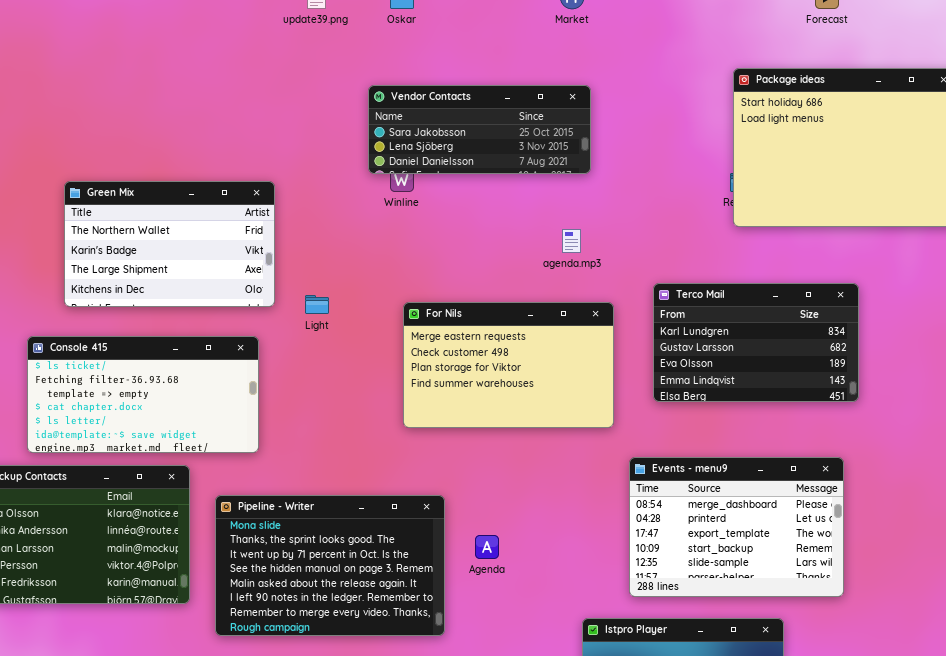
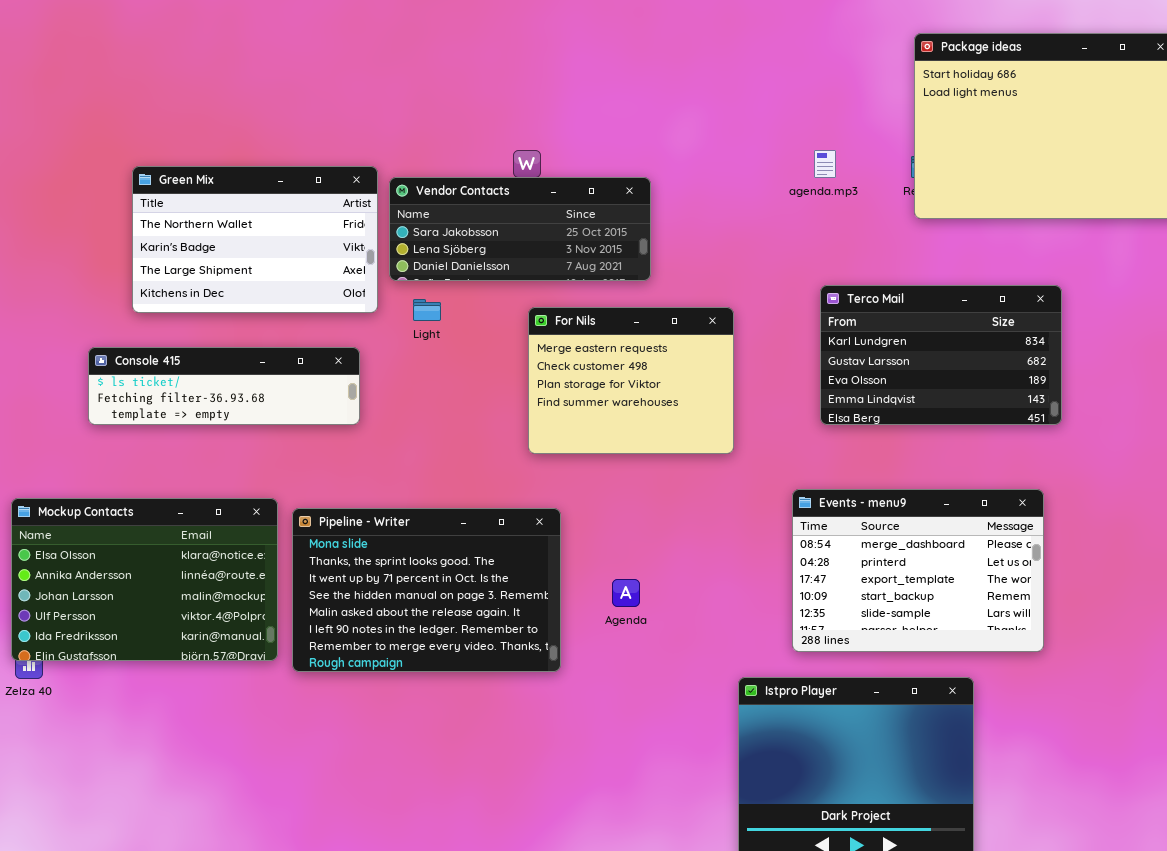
Vendor Contacts: [368,85,591,174] -> [389,177,651,281], moved
agenda.mp3: [562,229,581,253] -> [814,150,836,178], moved
For Nils: [403,302,614,428] -> [528,307,734,454], resized
Console 415: [27,336,259,453] -> [88,347,360,425], resized
Pipeline - Writer: [215,495,445,636] -> [292,508,561,672], moved

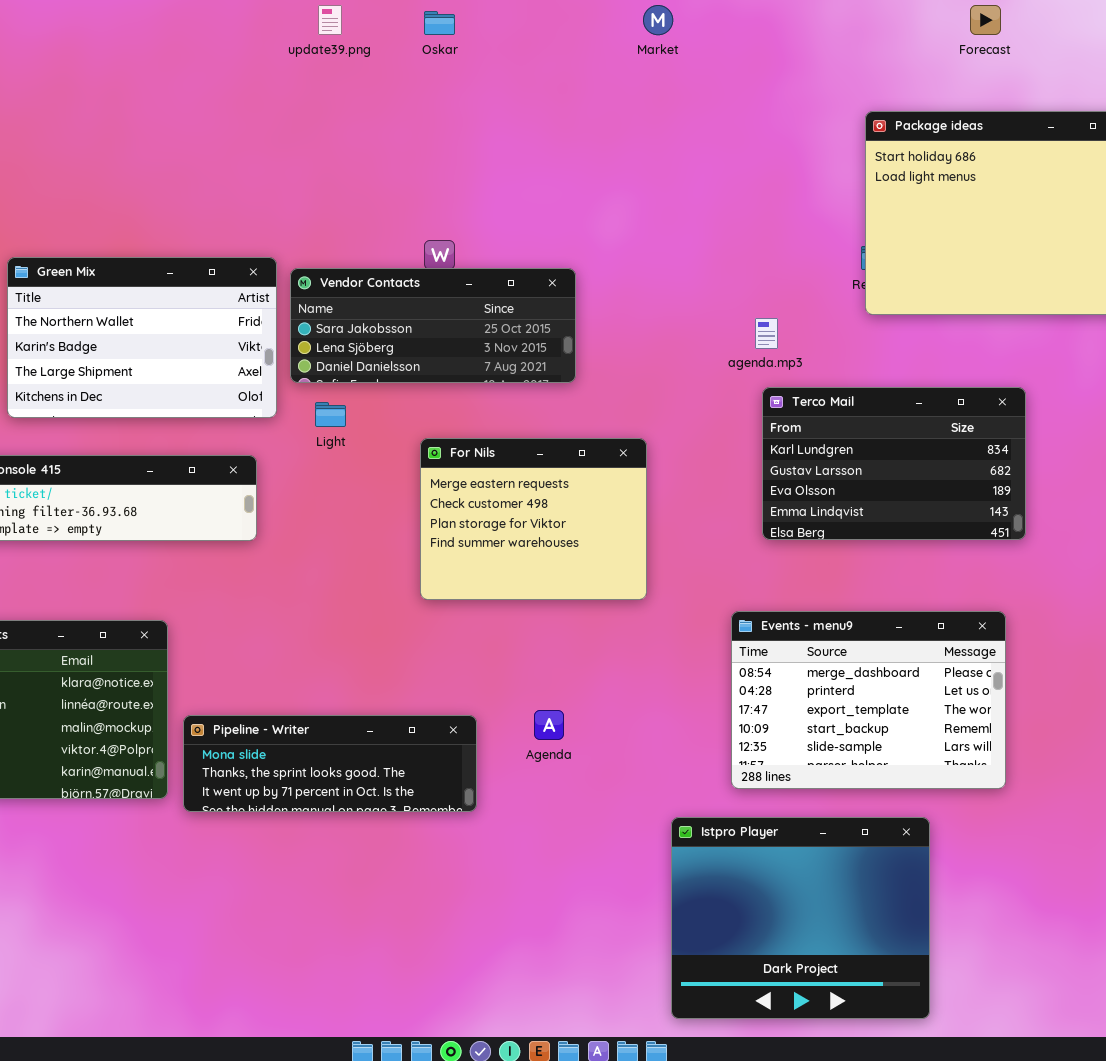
agenda.mp3: [814,150,836,178] -> [755,318,778,349], moved
For Nils: [528,307,734,454] -> [420,438,647,600], moved
Pipeline - Writer: [292,508,561,672] -> [183,715,477,812], resized

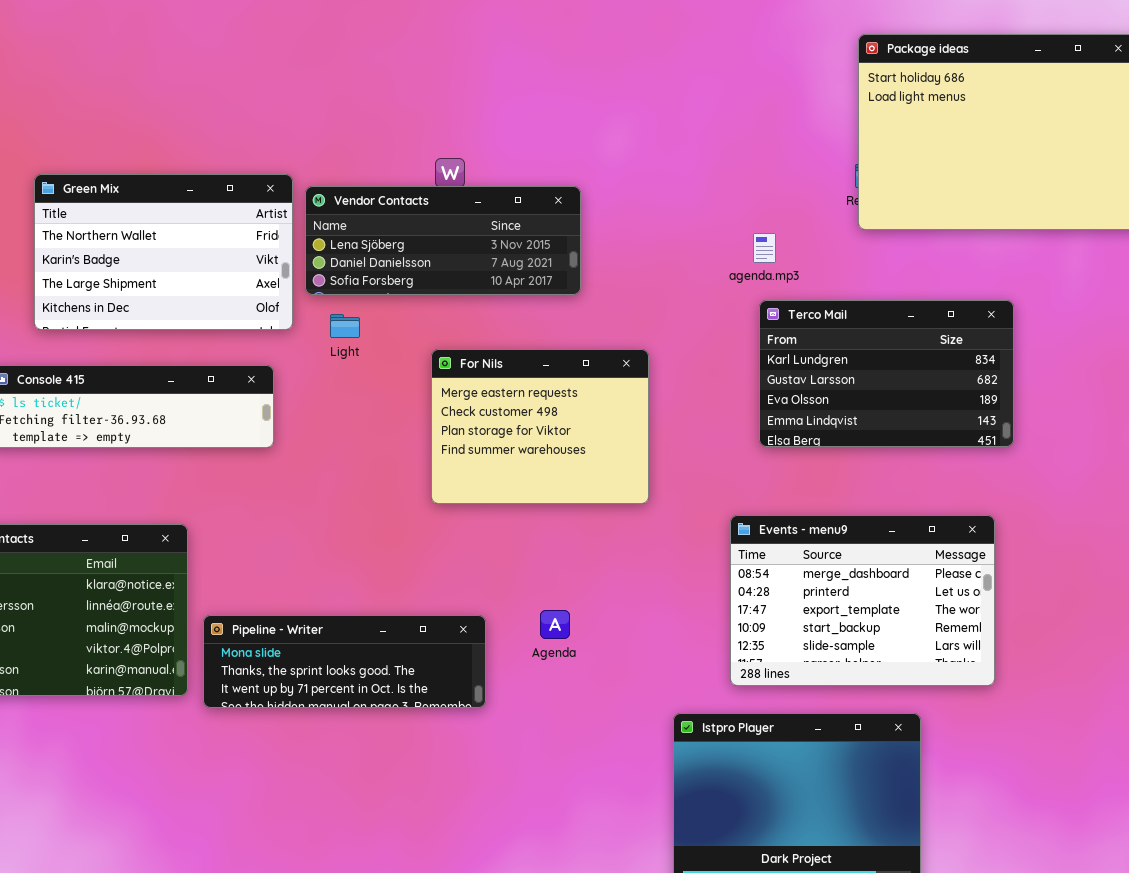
Vendor Contacts: [290,268,576,383] -> [305,186,581,295], scrolled down 1 row

